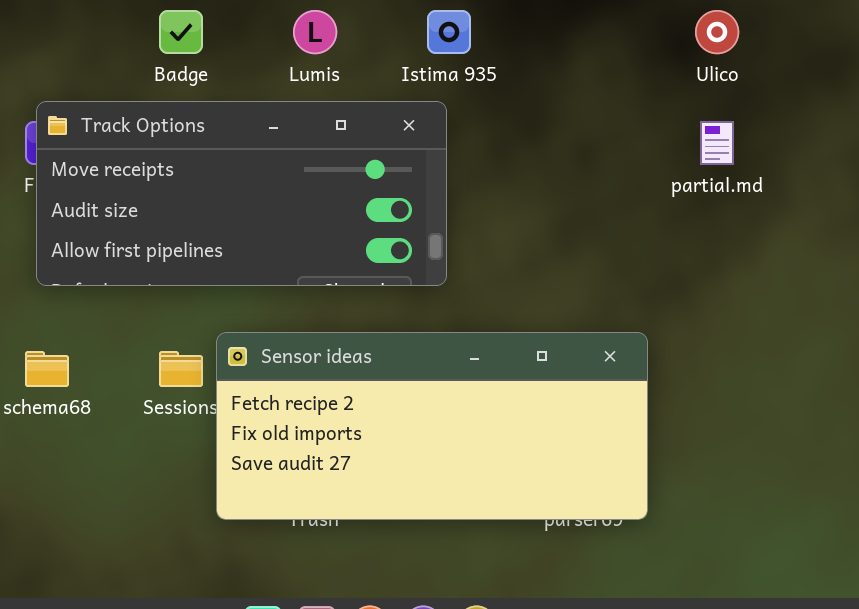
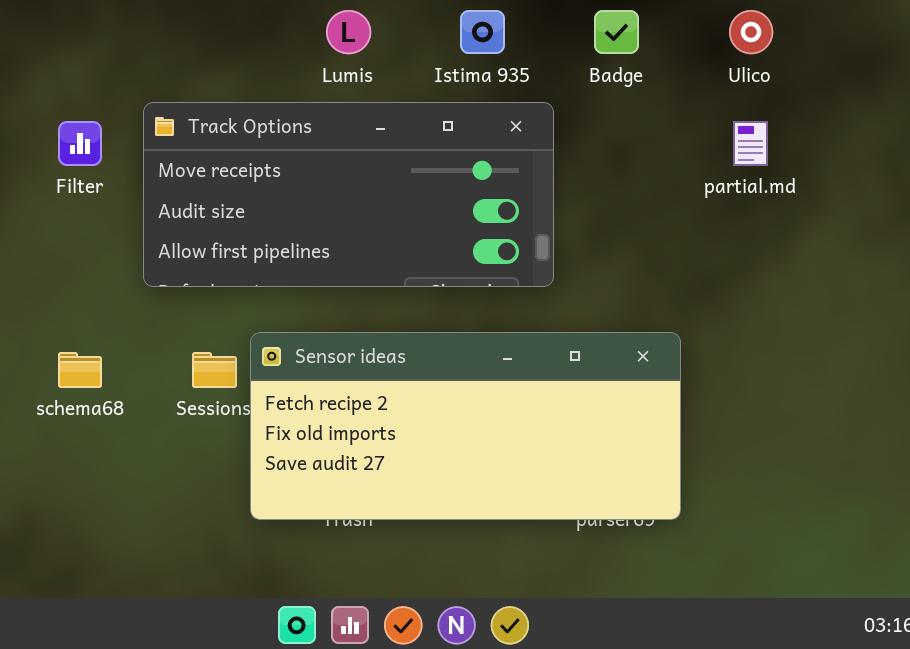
Badge: [159,10,203,54] -> [594,10,639,54], moved
Track Options: [36,101,447,286] -> [143,102,554,287], moved

